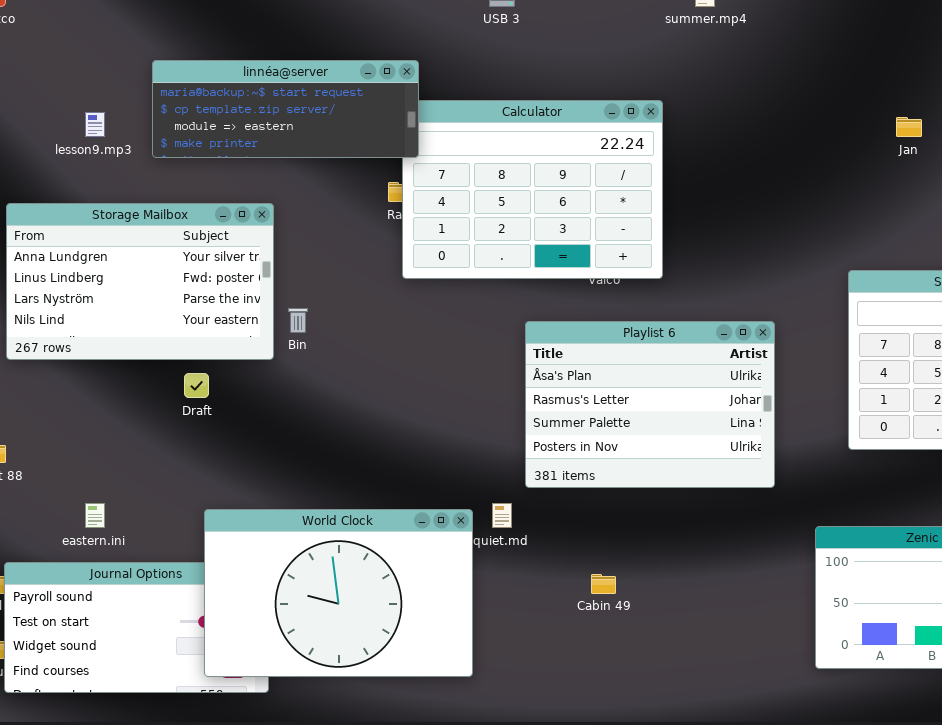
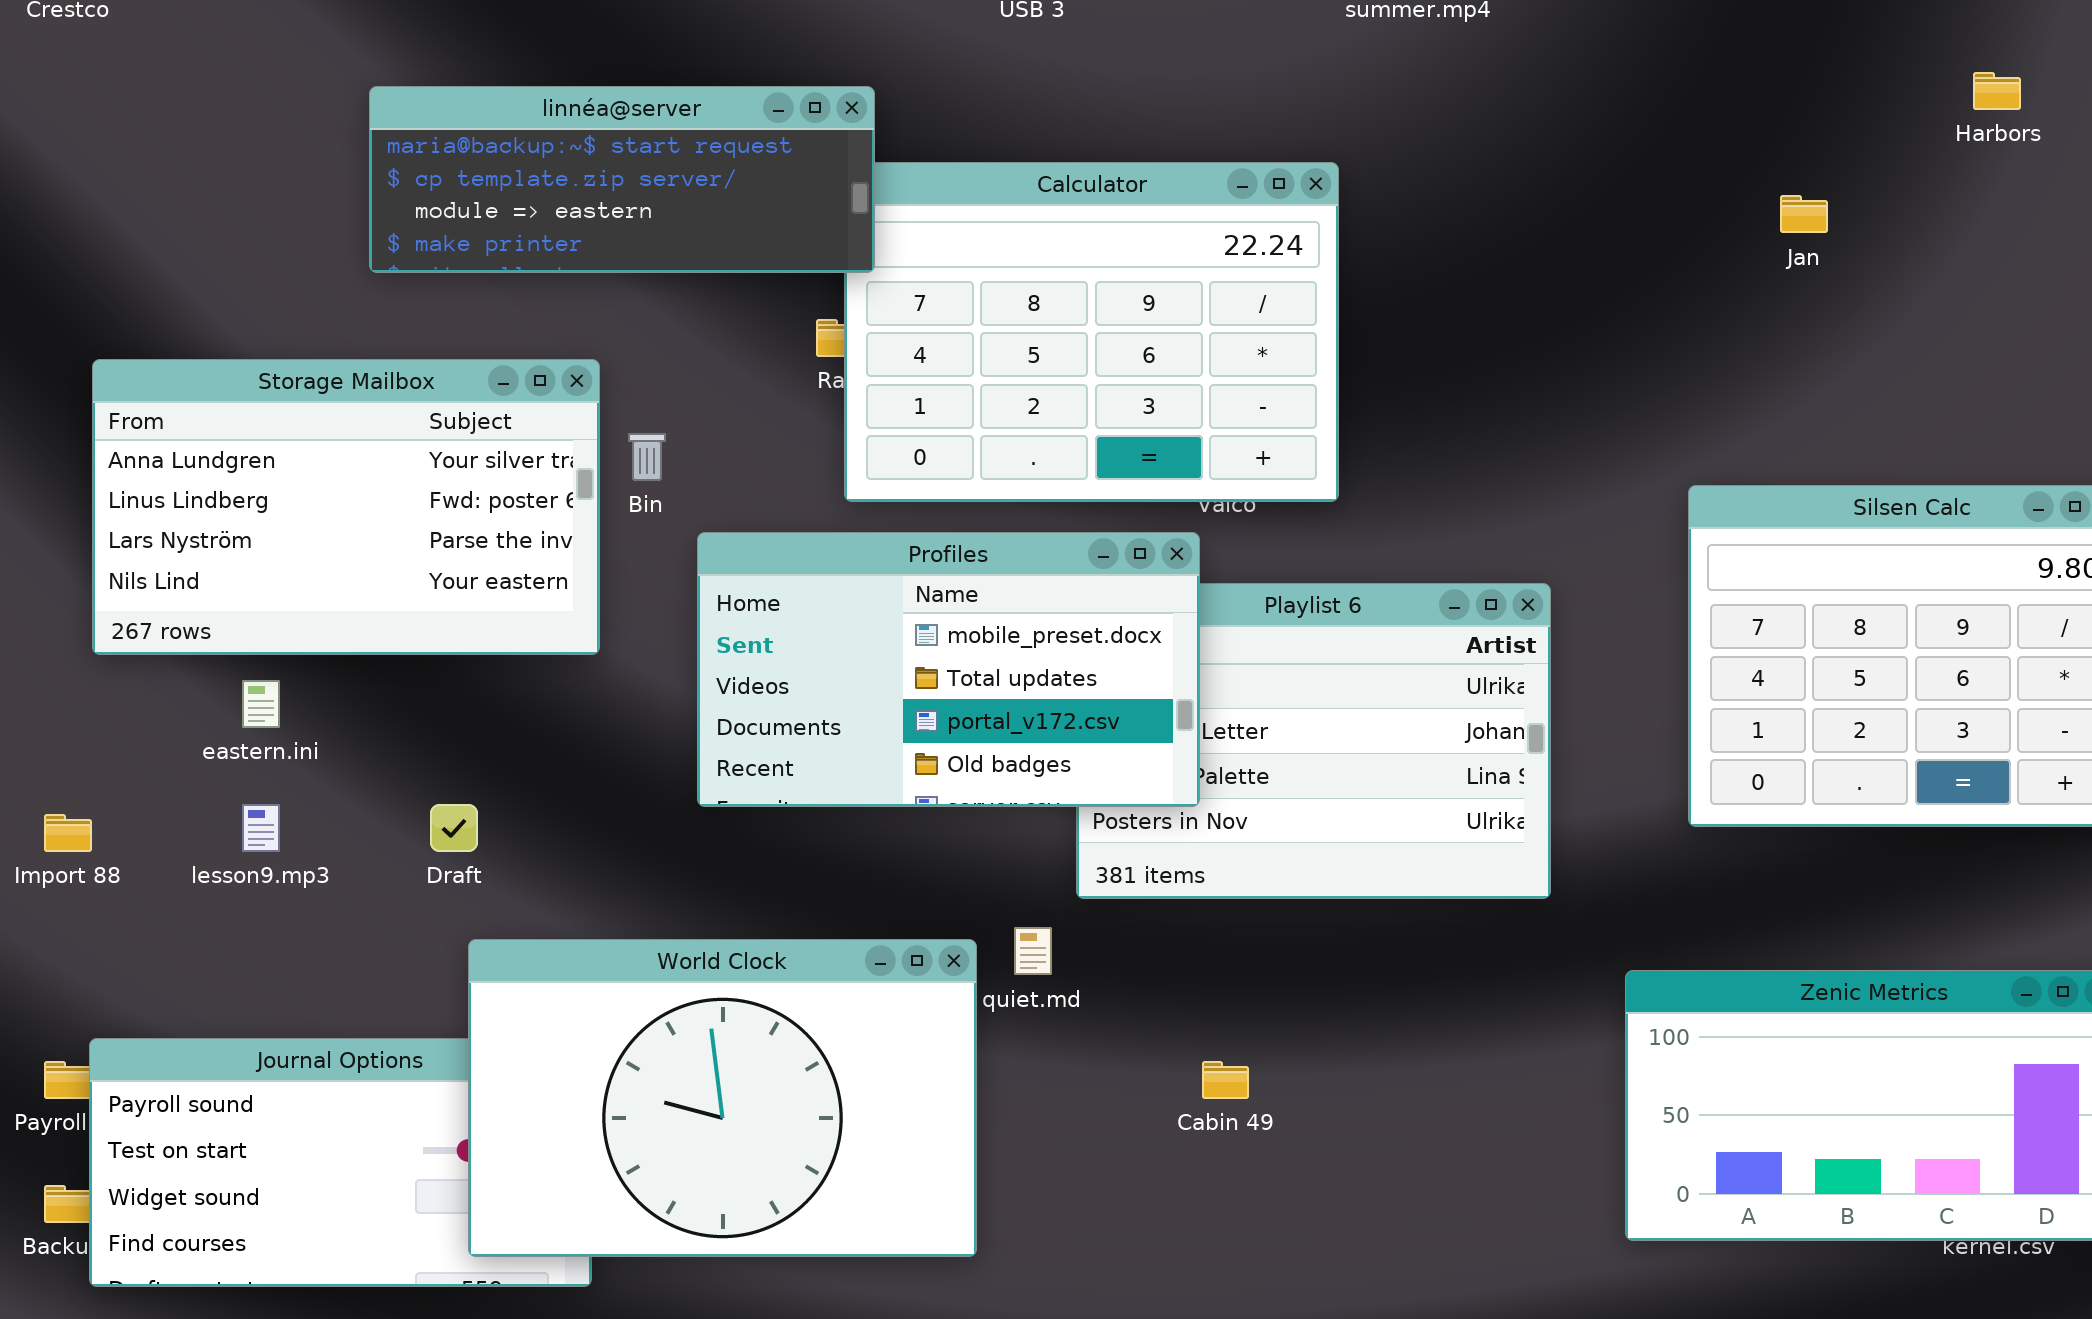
lesson9.mp3: [85,112,105,137] -> [242,804,280,852], moved
Profiles: none -> [697,532,1200,807], opened
Bin: [288,308,308,333] -> [628,433,666,481], moved
Draft: [184,373,209,398] -> [430,804,478,852], moved
eastern.ini: [85,503,105,528] -> [242,680,280,728], moved

